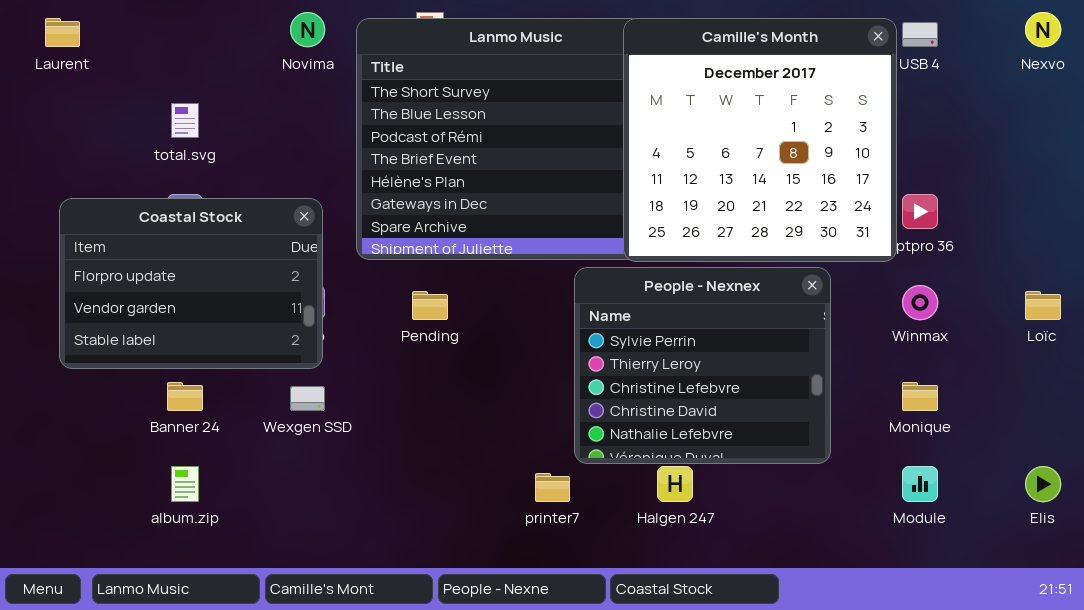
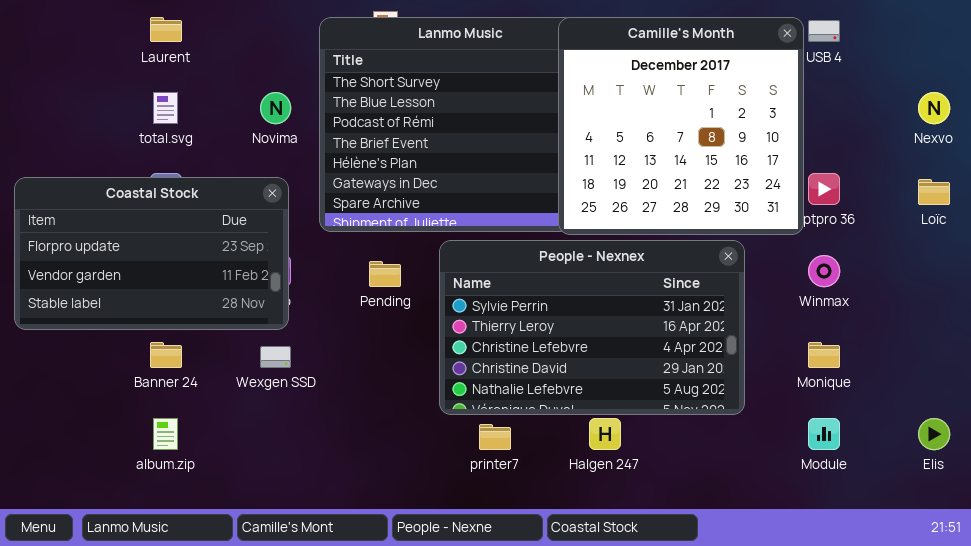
Novima: [290,12,325,47] -> [260,92,291,124], moved
Nexvo: [1025,12,1061,47] -> [918,92,950,124], moved
Laurent: [45,18,80,47] -> [150,17,182,42], moved
Coastal Stock: [59,198,323,369] -> [14,177,289,330], resized
People - Nexnex: [574,267,831,464] -> [439,240,745,415], resized
Loïc: [1025,291,1061,320] -> [918,179,950,205], moved

